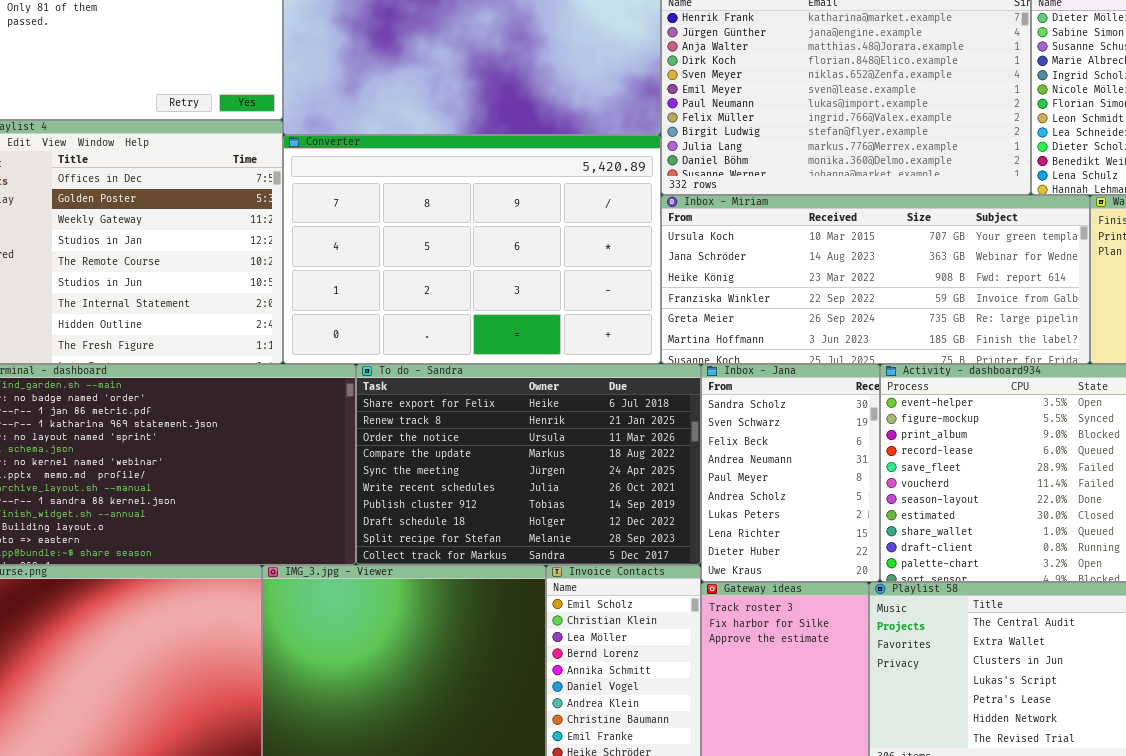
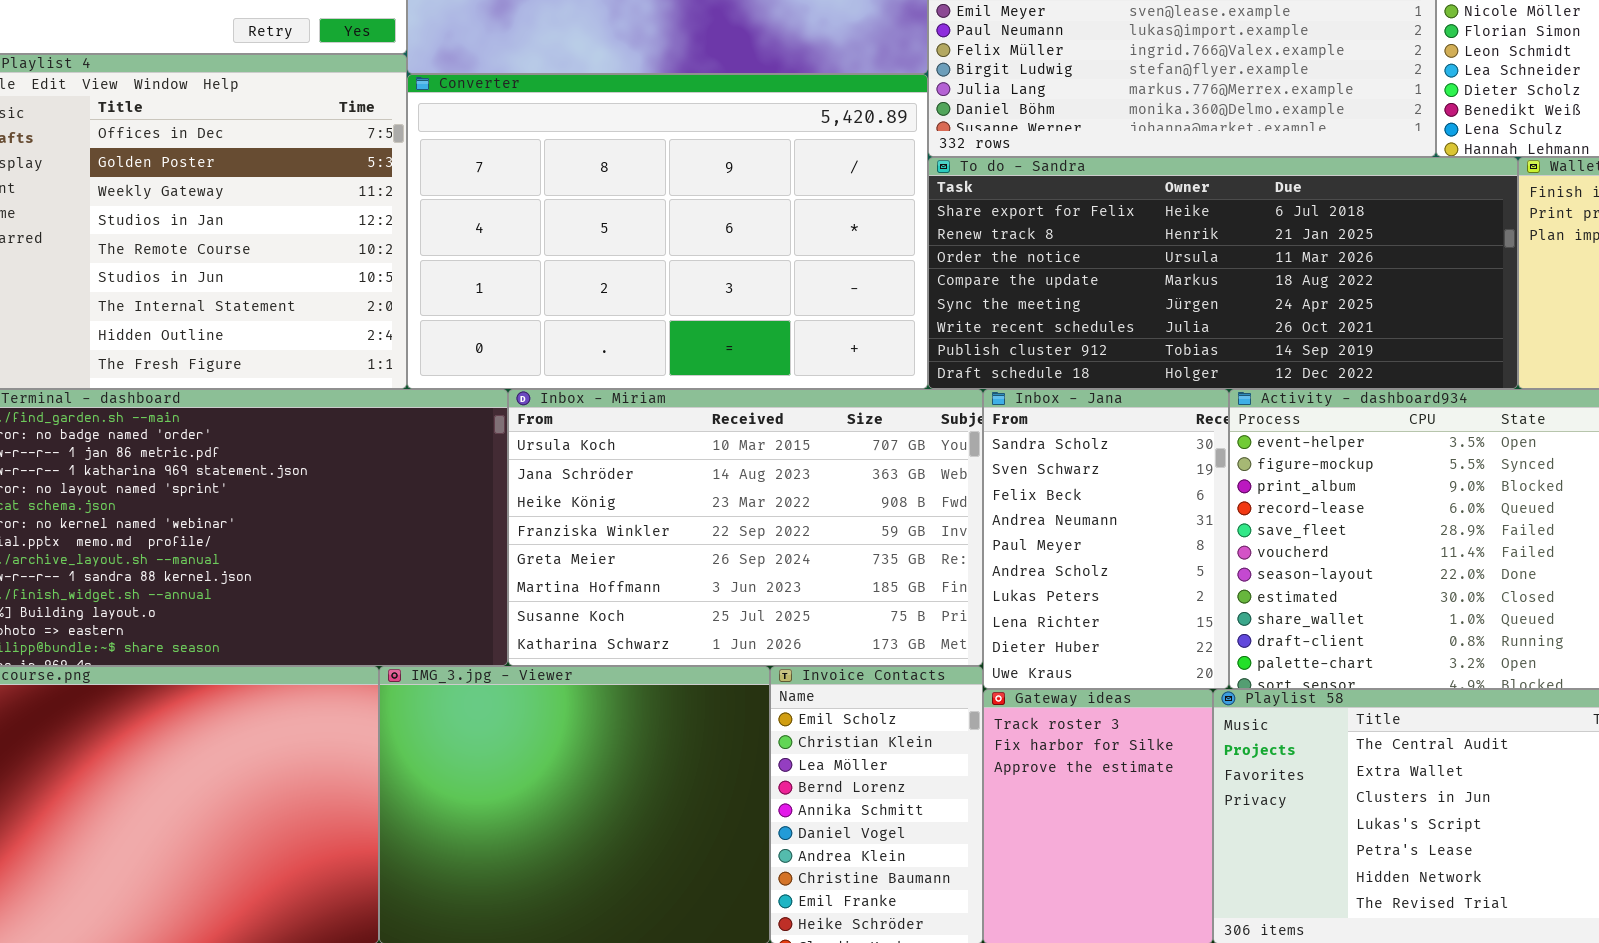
Inbox - Miriam: [661,195,1090,364] -> [508,389,983,666], moved, resized
To do - Sandra: [356,364,701,565] -> [928,157,1518,389], moved, resized

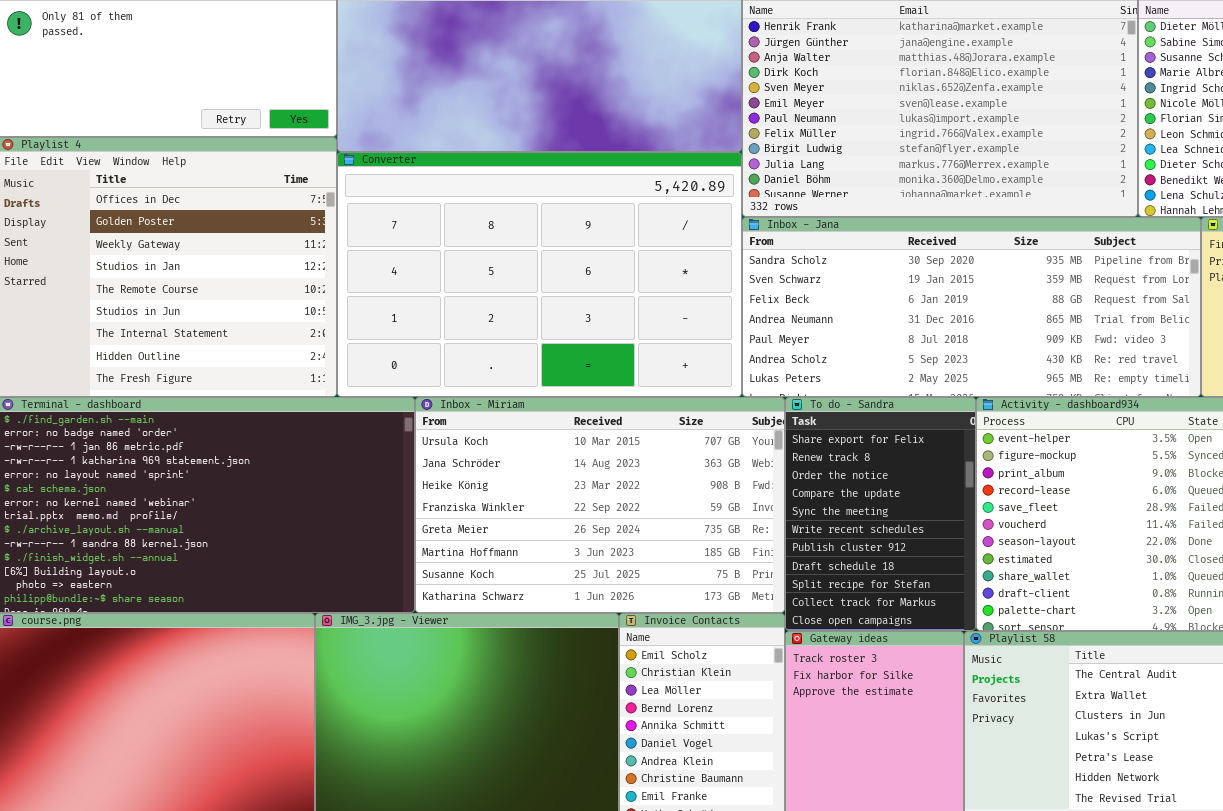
To do - Sandra: [928,157,1518,389] -> [785,397,976,631], moved, resized
Inbox - Jana: [983,389,1229,689] -> [742,217,1201,397], moved, resized

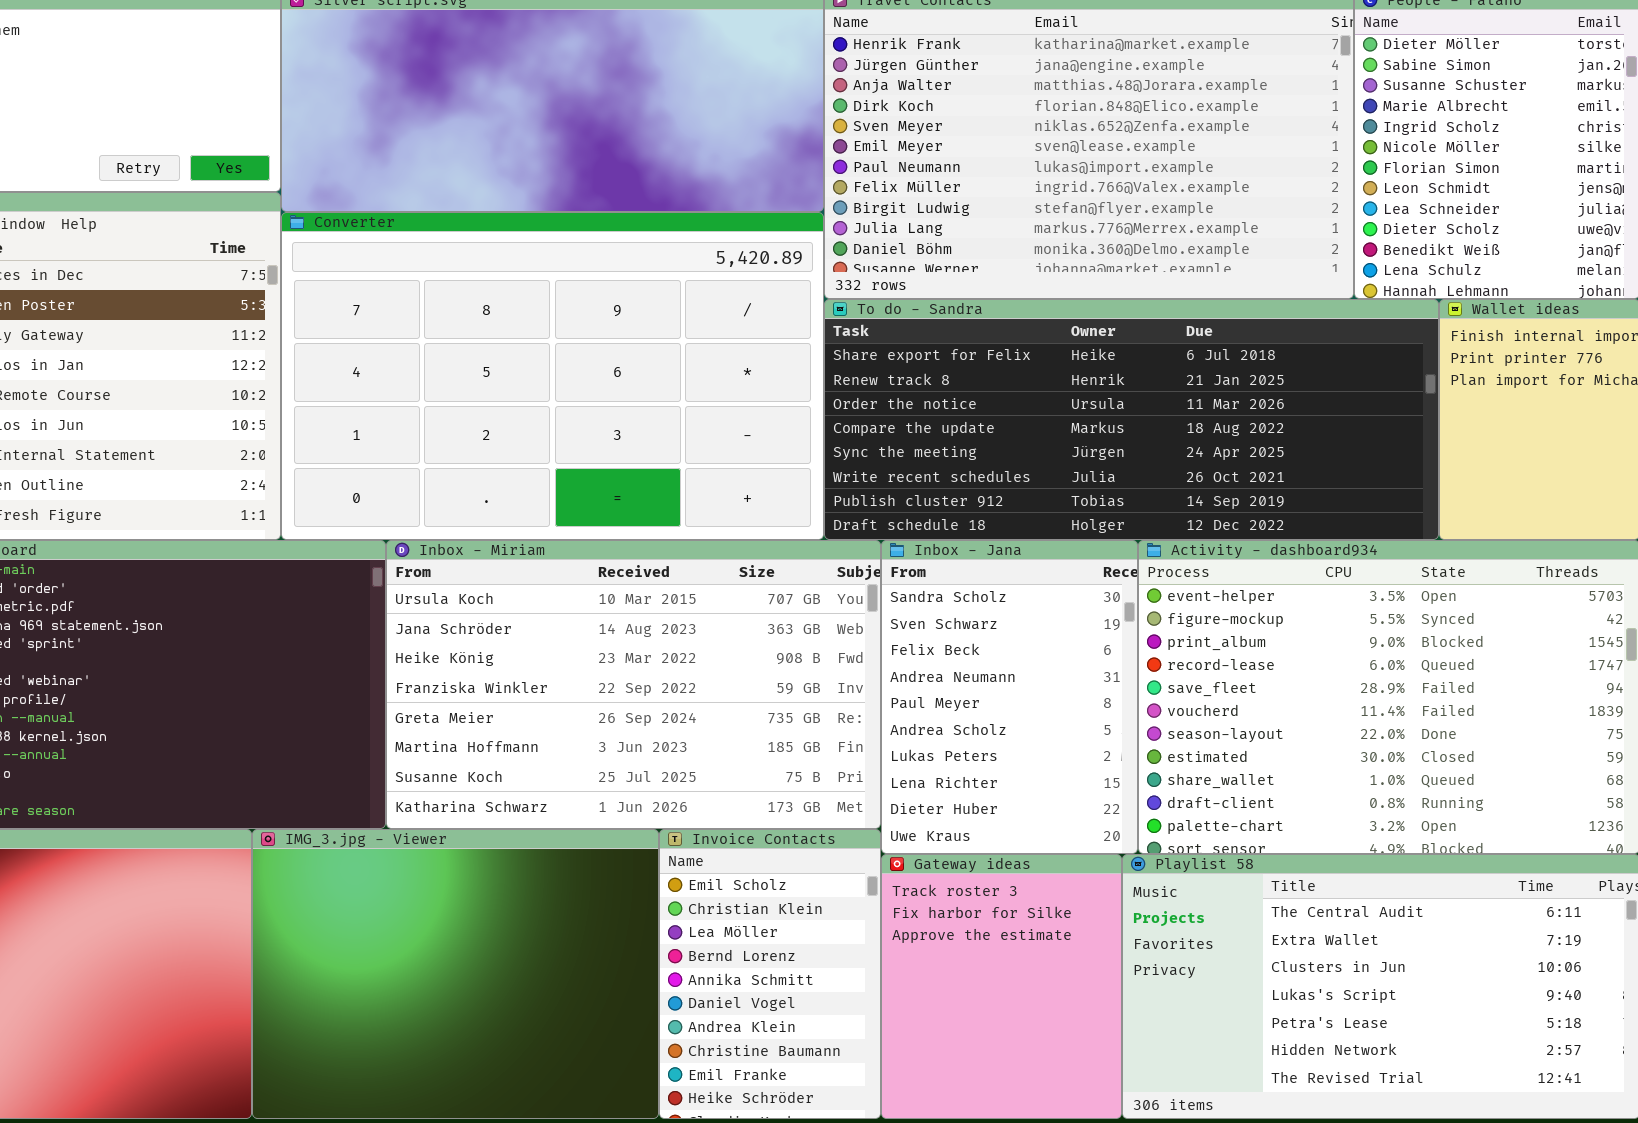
Inbox - Jana: [742,217,1201,397] -> [881,540,1138,854], moved, resized
To do - Sandra: [785,397,976,631] -> [824,299,1439,540], moved, resized

